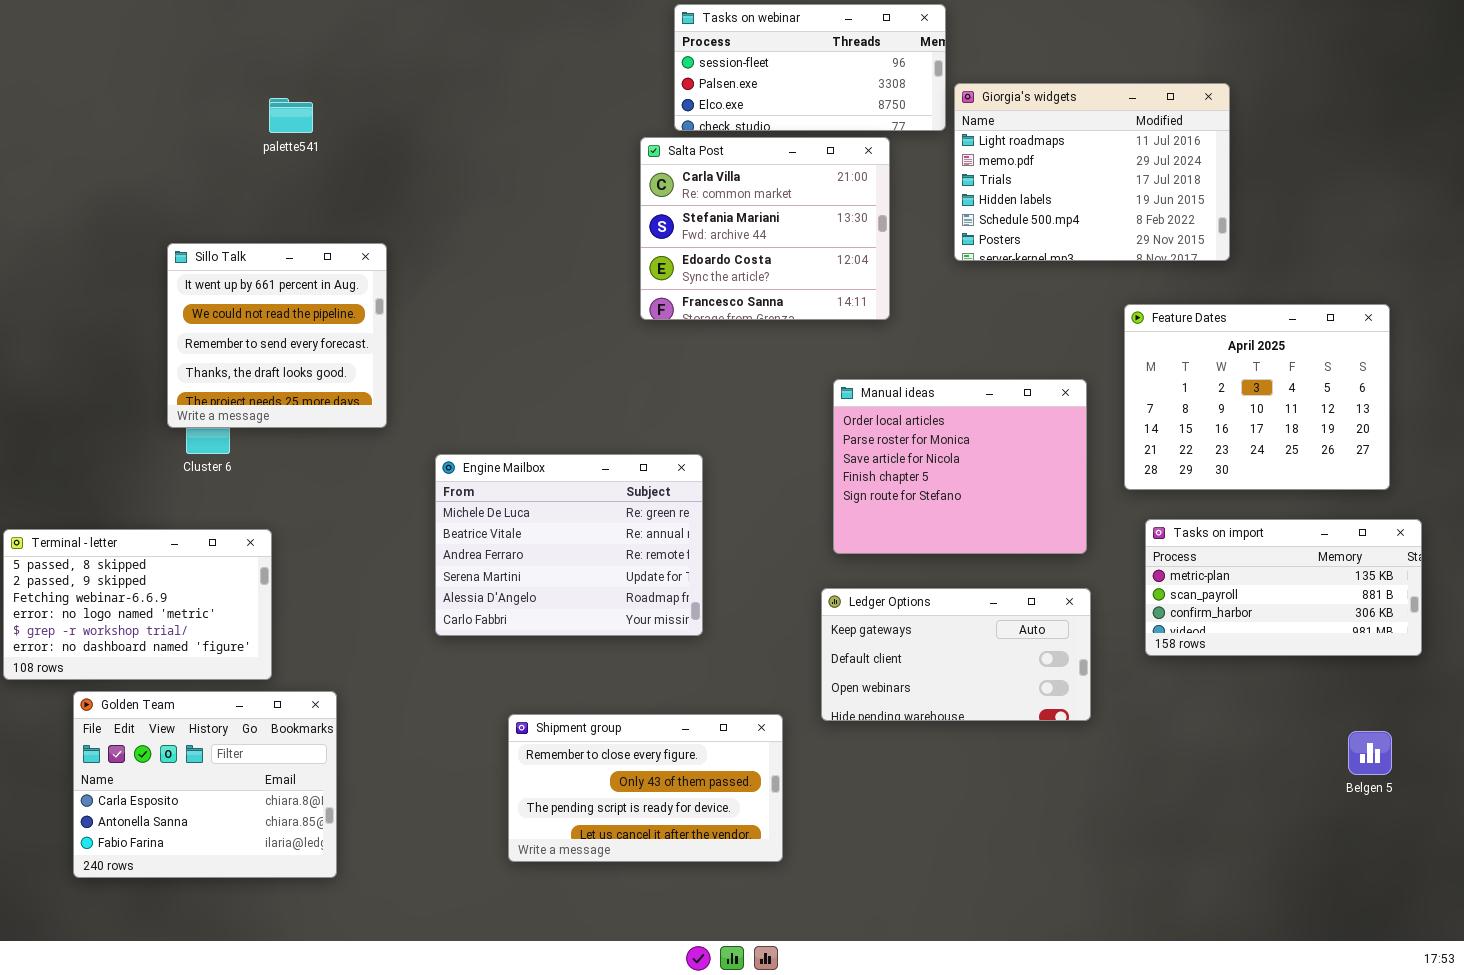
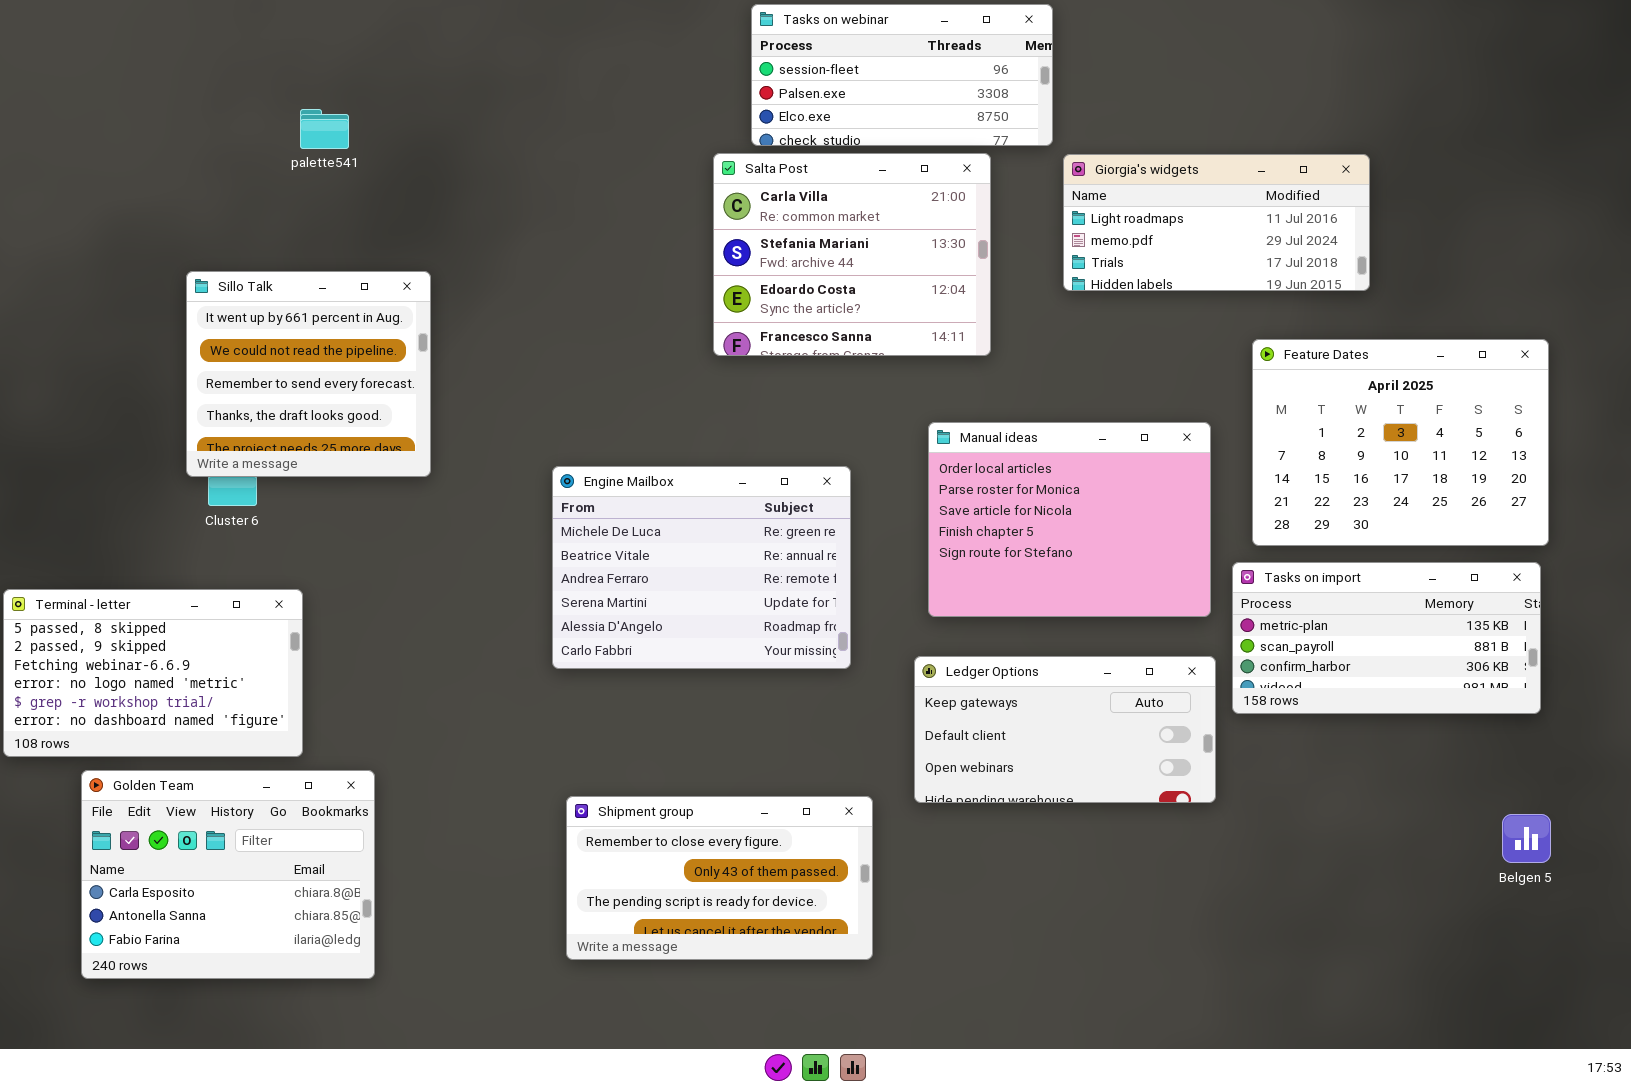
Giorgia's widgets: [954,83,1230,261] -> [1063,154,1370,291], resized
Engine Mailbox: [435,454,703,636] -> [552,466,851,669], moved
Tasks on import: [1145,519,1422,656] -> [1232,562,1541,714], moved

